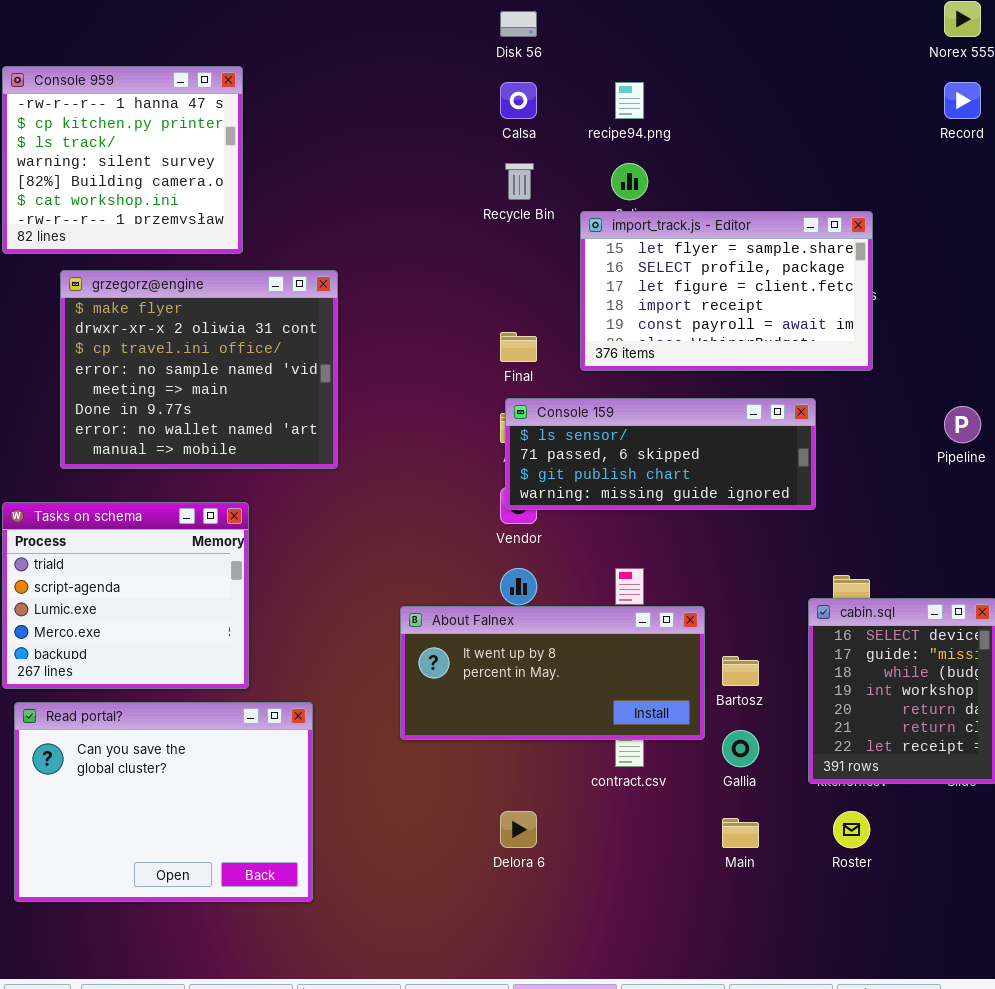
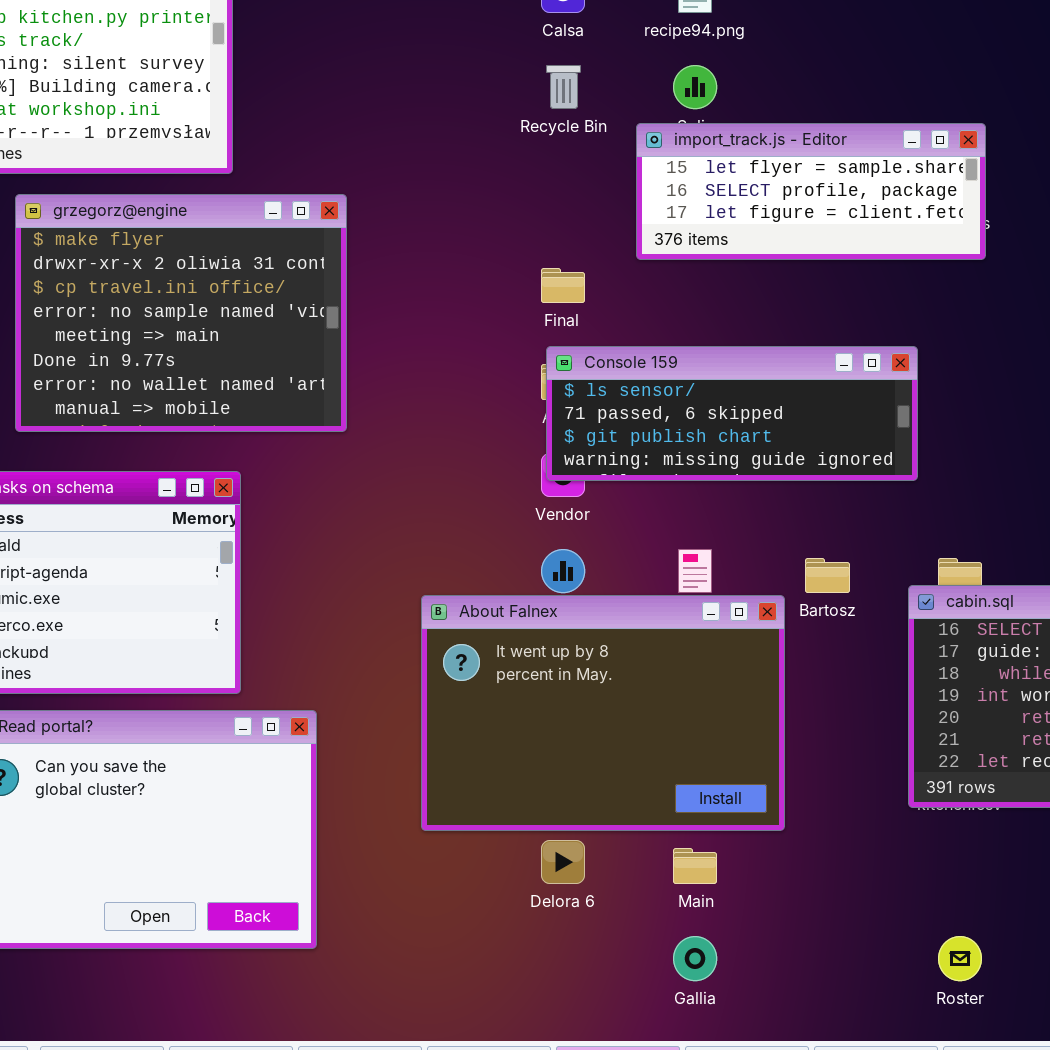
import_track.js - Editor: [580,211,873,371] -> [636,123,986,260], resized
About Falnex: [400,606,705,740] -> [421,595,785,831], resized
Bartosz: [722,656,759,686] -> [805,558,850,593], moved
Gallia: [722,730,759,767] -> [673,936,717,981], moved
Roster: [833,811,870,848] -> [938,936,982,981], moved
Main: [722,818,759,848] -> [673,848,717,884], moved

